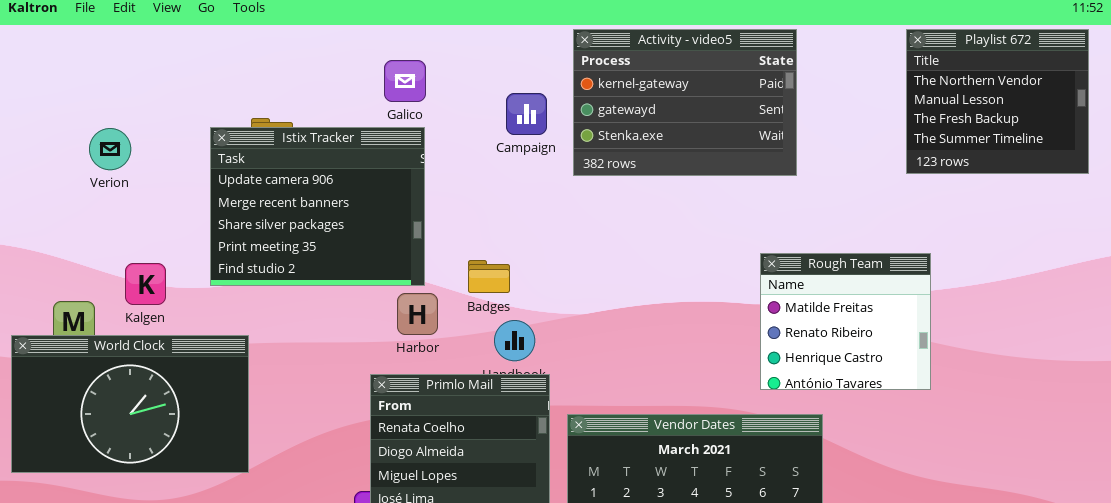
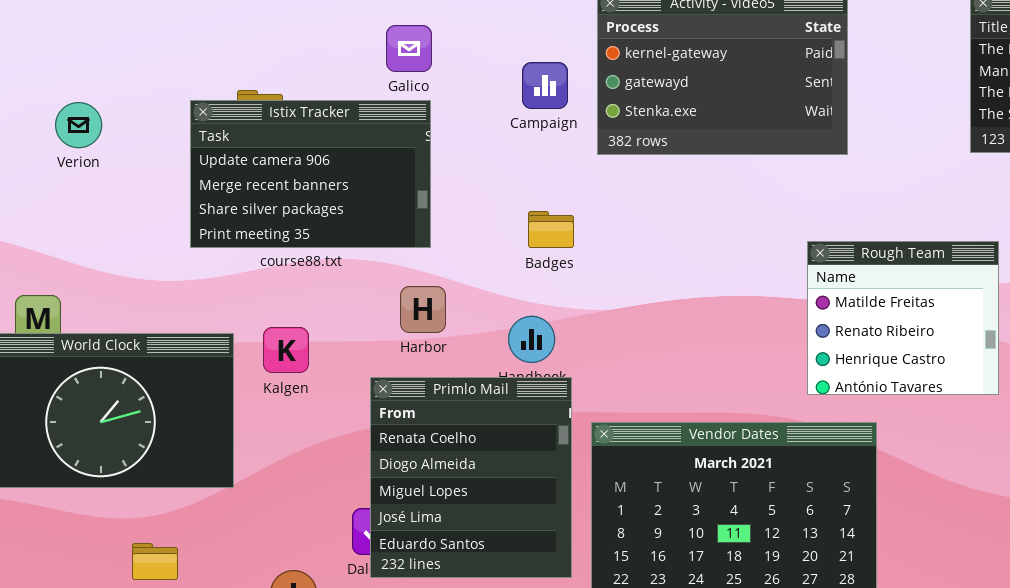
Istix Tracker: [210,127,425,286] -> [190,100,431,248], resized
Badges: [468,260,510,293] -> [528,211,574,248], moved
Kalgen: [125,263,166,305] -> [263,327,309,373], moved

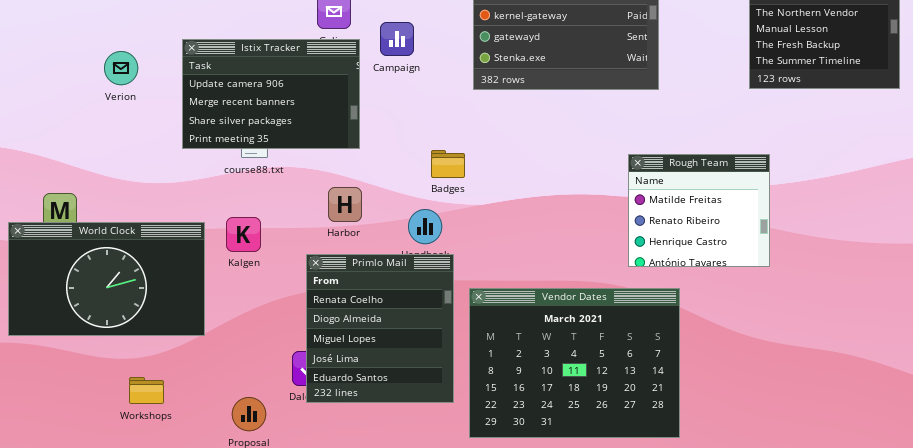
Campaign: [522,62,568,109] -> [380,22,414,56], moved
Istix Tracker: [190,100,431,248] -> [182,39,360,149], moved
Verion: [55,102,102,148] -> [104,51,138,85], moved
Badges: [528,211,574,248] -> [431,150,465,178], moved

